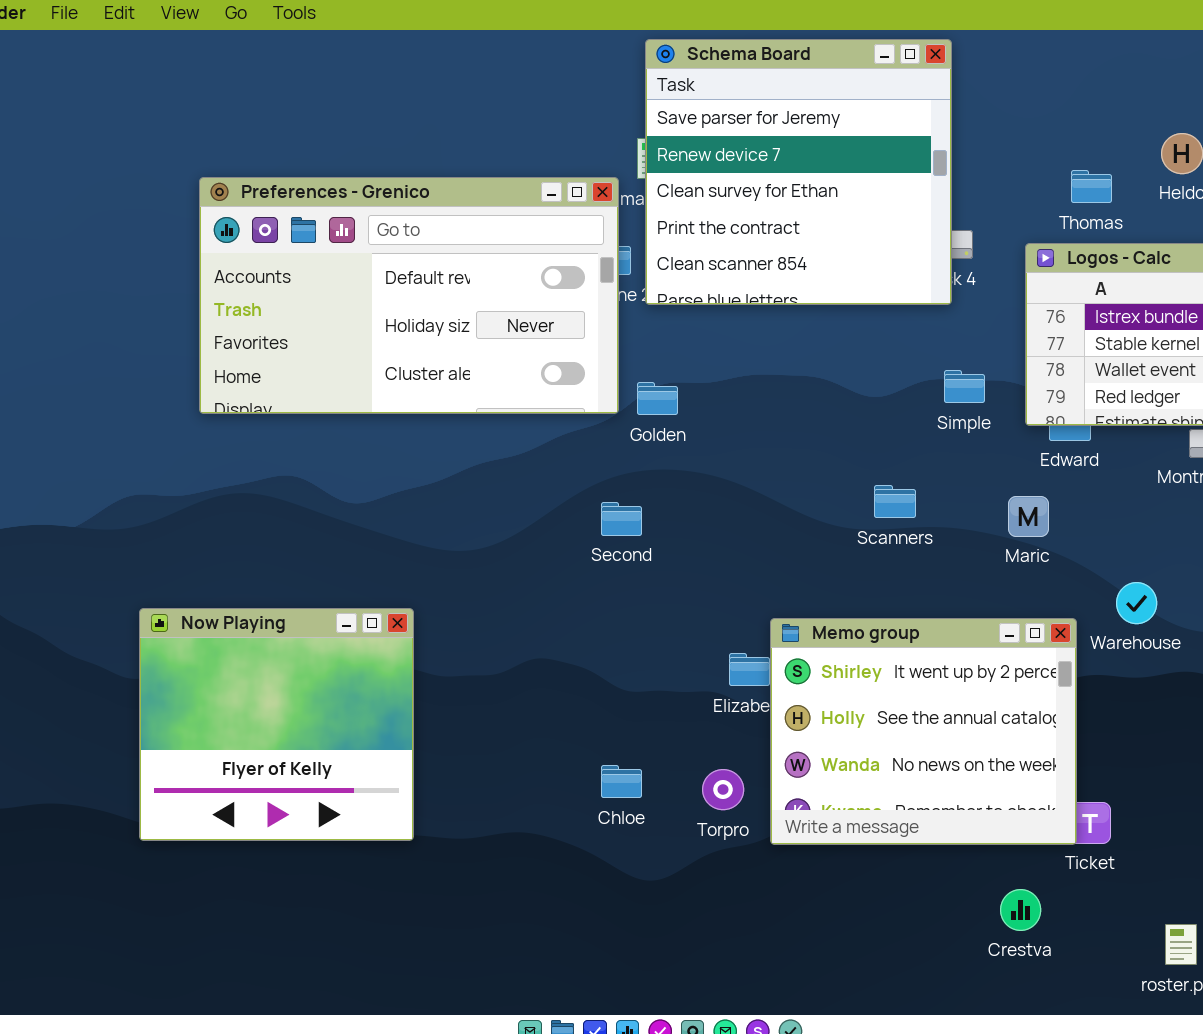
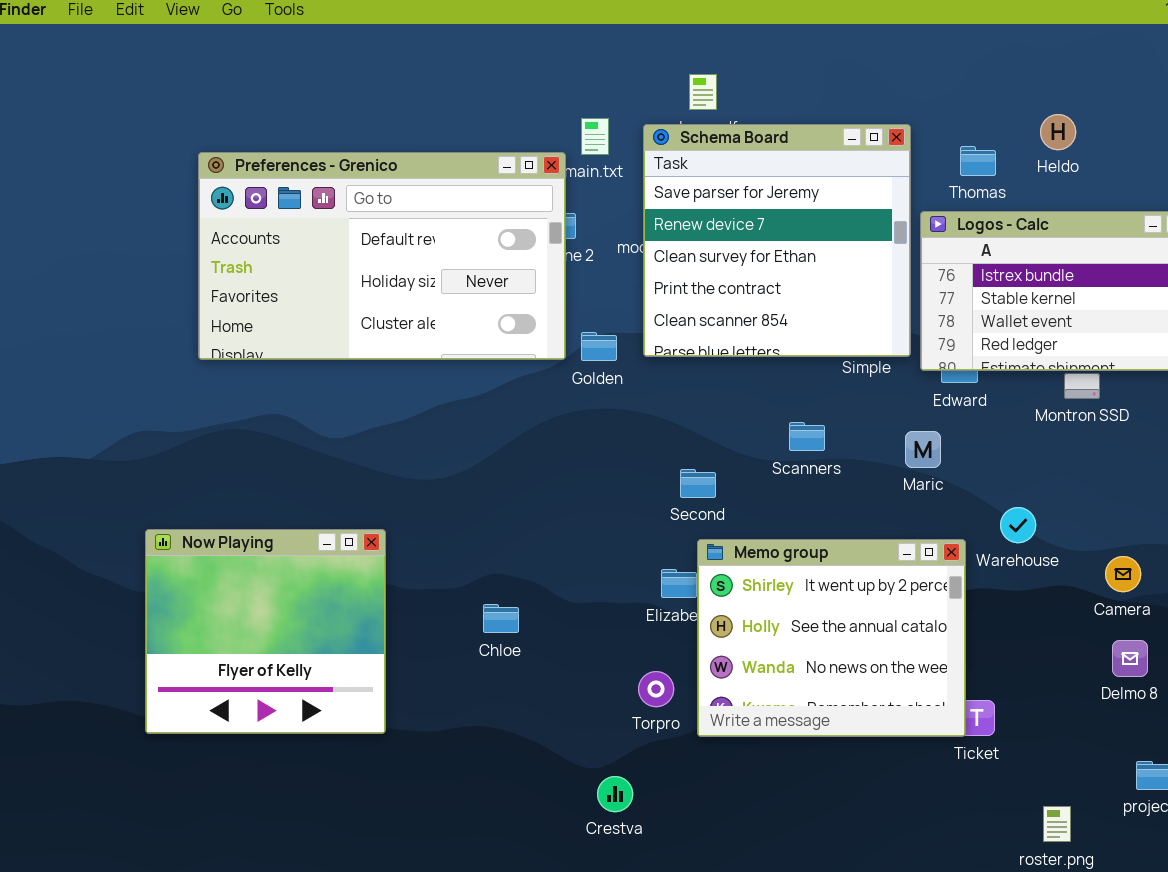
Schema Board: [645,39,952,305] -> [643,124,911,357], moved
Second: [601,502,642,536] -> [680,469,716,498], moved
Chloe: [601,765,642,798] -> [483,604,519,633], moved
Crestva: [1000,889,1041,931] -> [597,776,633,812], moved

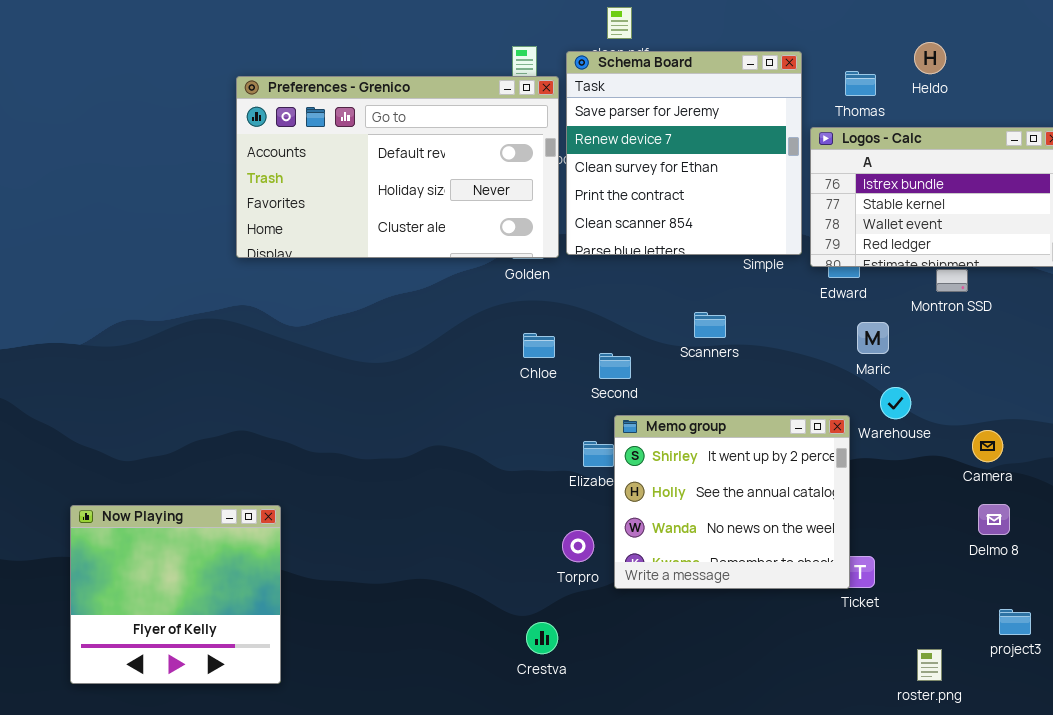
Preferences - Grenico: [198,152,566,360] -> [236,76,559,258], moved
Maric: [905,431,941,468] -> [857,322,889,354], moved
Now Playing: [145,529,386,734] -> [70,505,281,684], moved
Chloe: [483,604,519,633] -> [523,333,555,358], moved

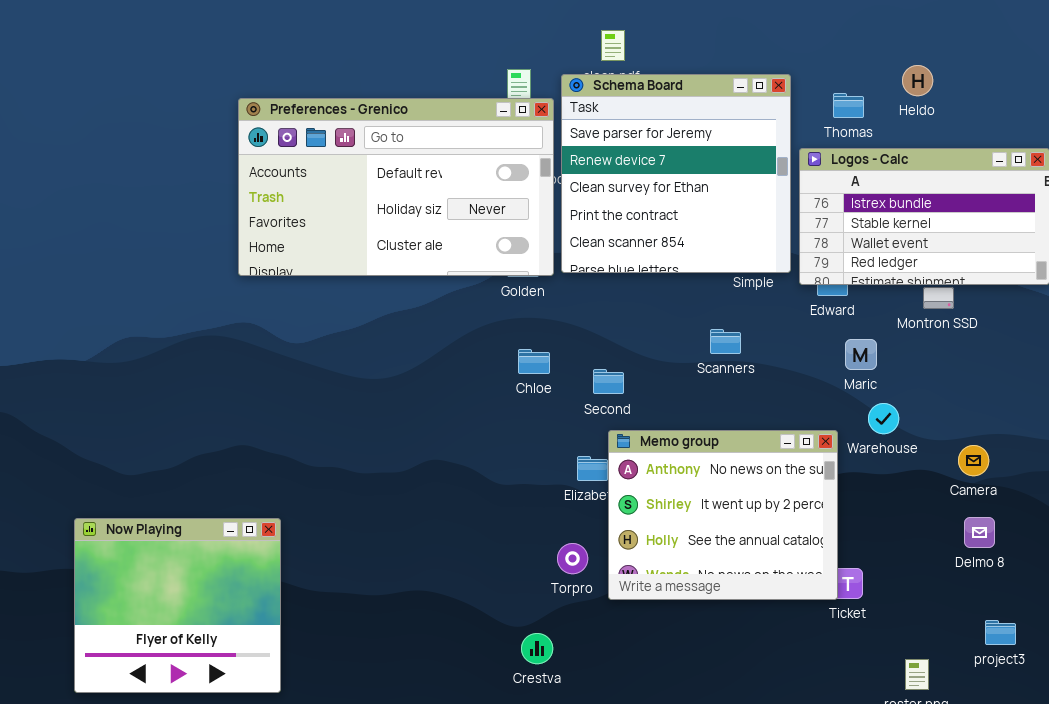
Scanners: [694,312,726,338] -> [710,329,741,354], moved
Memo group: [614,415,850,589] -> [608,430,838,600], scrolled up 1 row

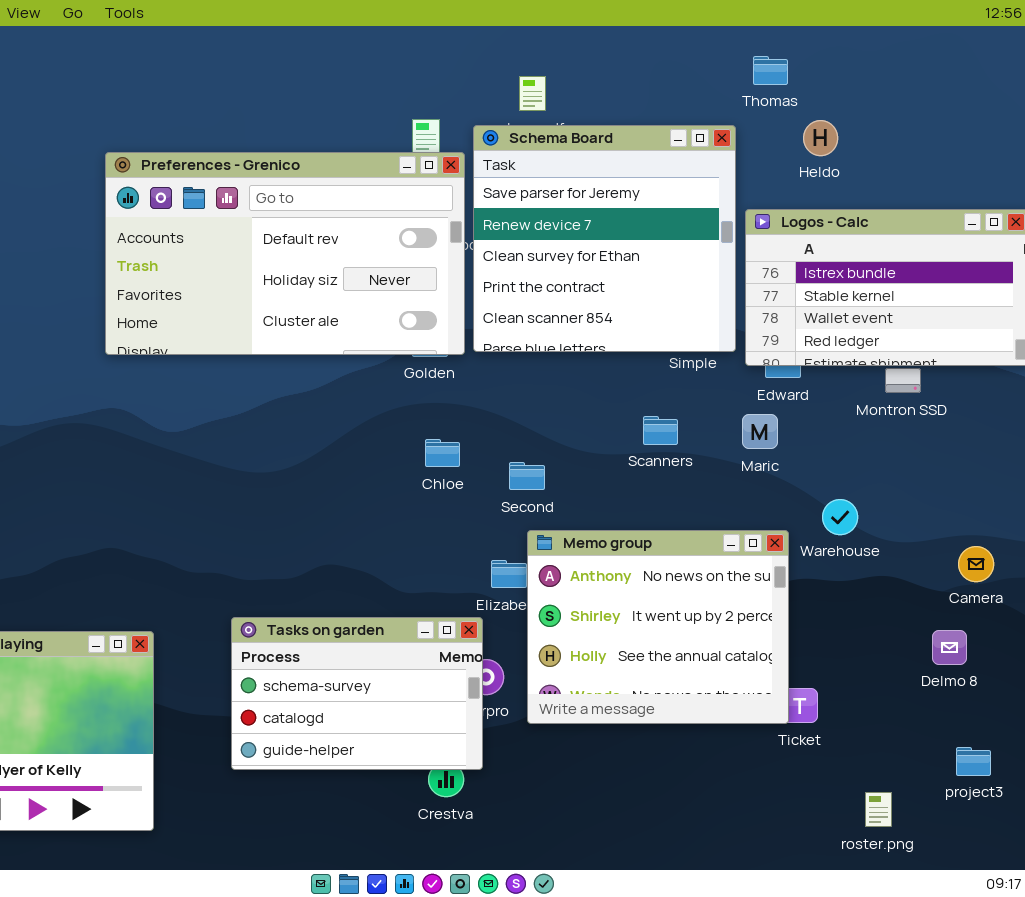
Heldo: [902,65,933,96] -> [803,120,838,156], moved
Thomas: [833,93,864,118] -> [753,56,788,85], moved
Maric: [845,339,877,370] -> [742,414,778,449], moved
Camera: [958,445,989,476] -> [958,546,994,582], moved
Tasks on garden: none -> [231,617,483,770], opened

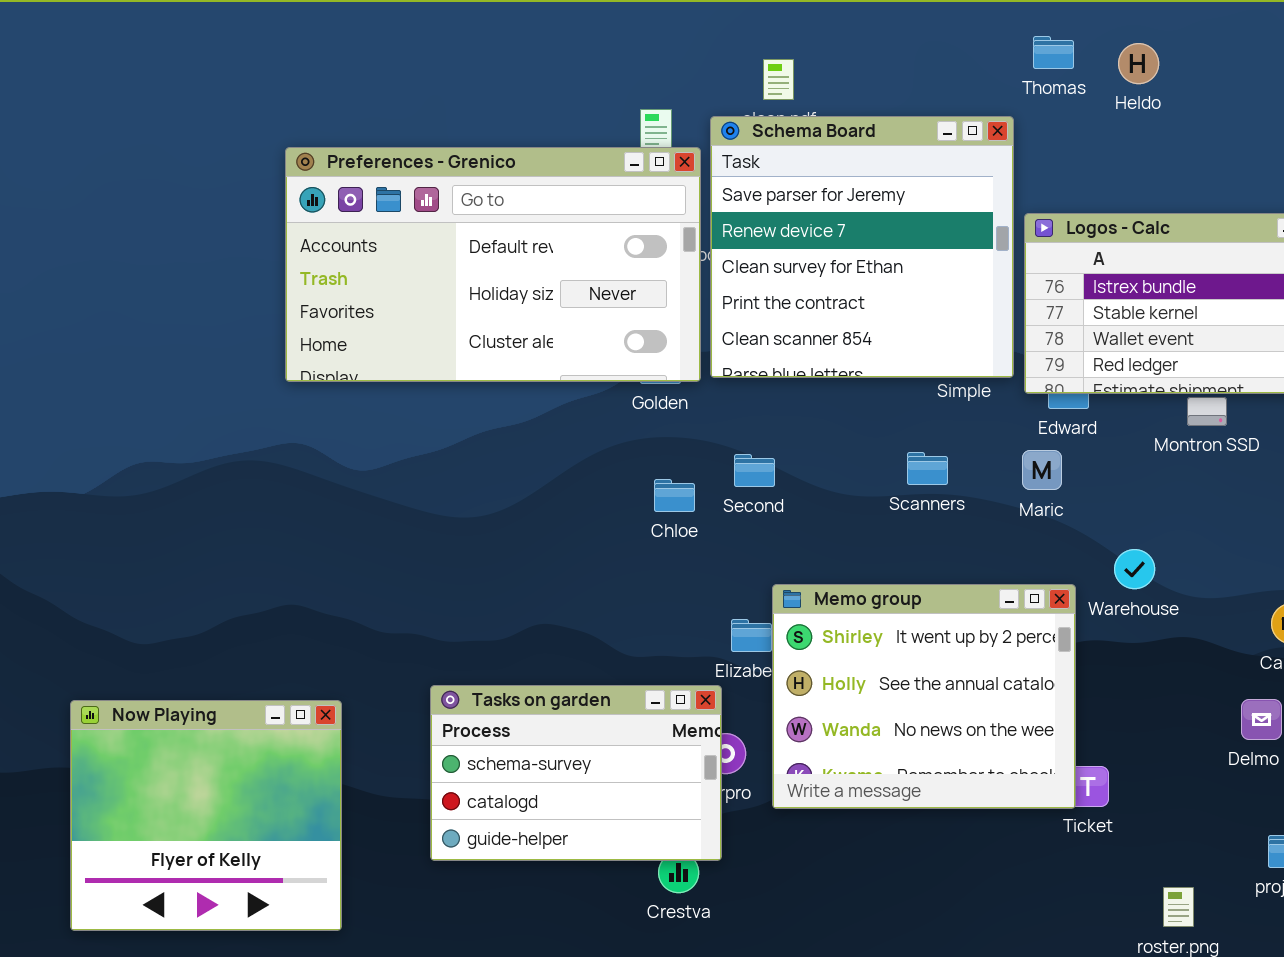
Heldo: [803,120,838,156] -> [1118,43,1159,84], moved
Second: [509,462,545,490] -> [734,454,775,487], moved
Memo group: [527,530,789,724] -> [772,584,1076,809], scrolled down 1 row

